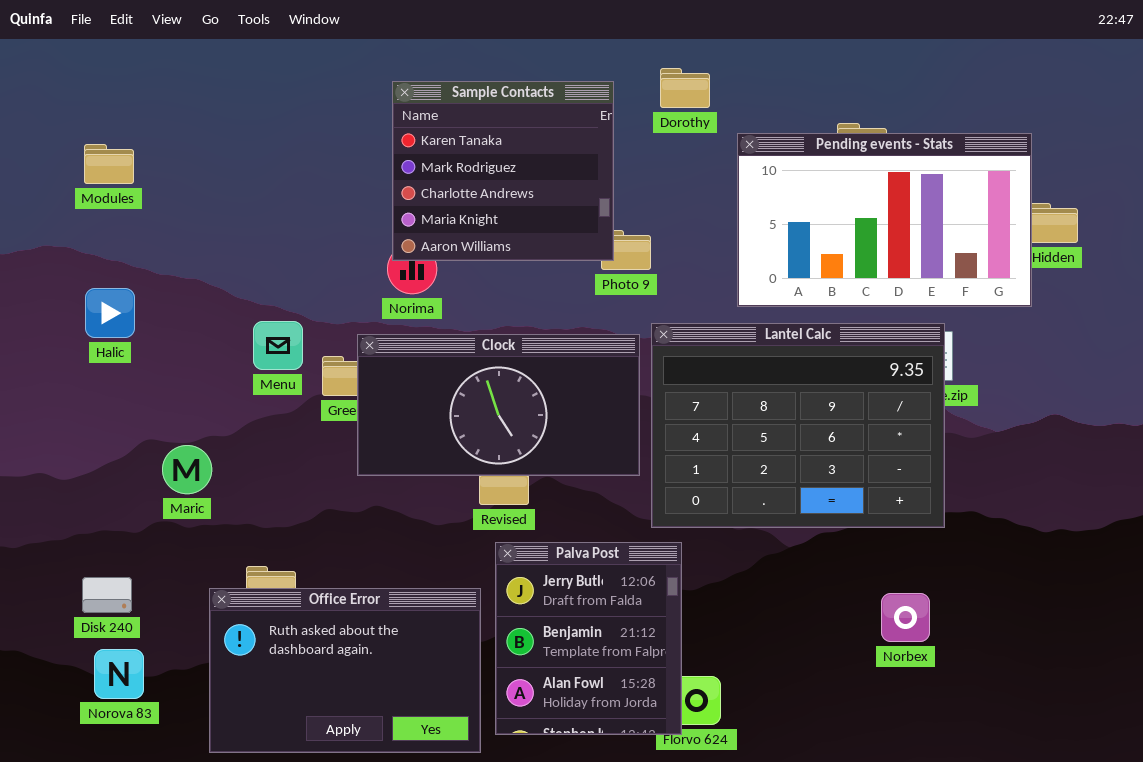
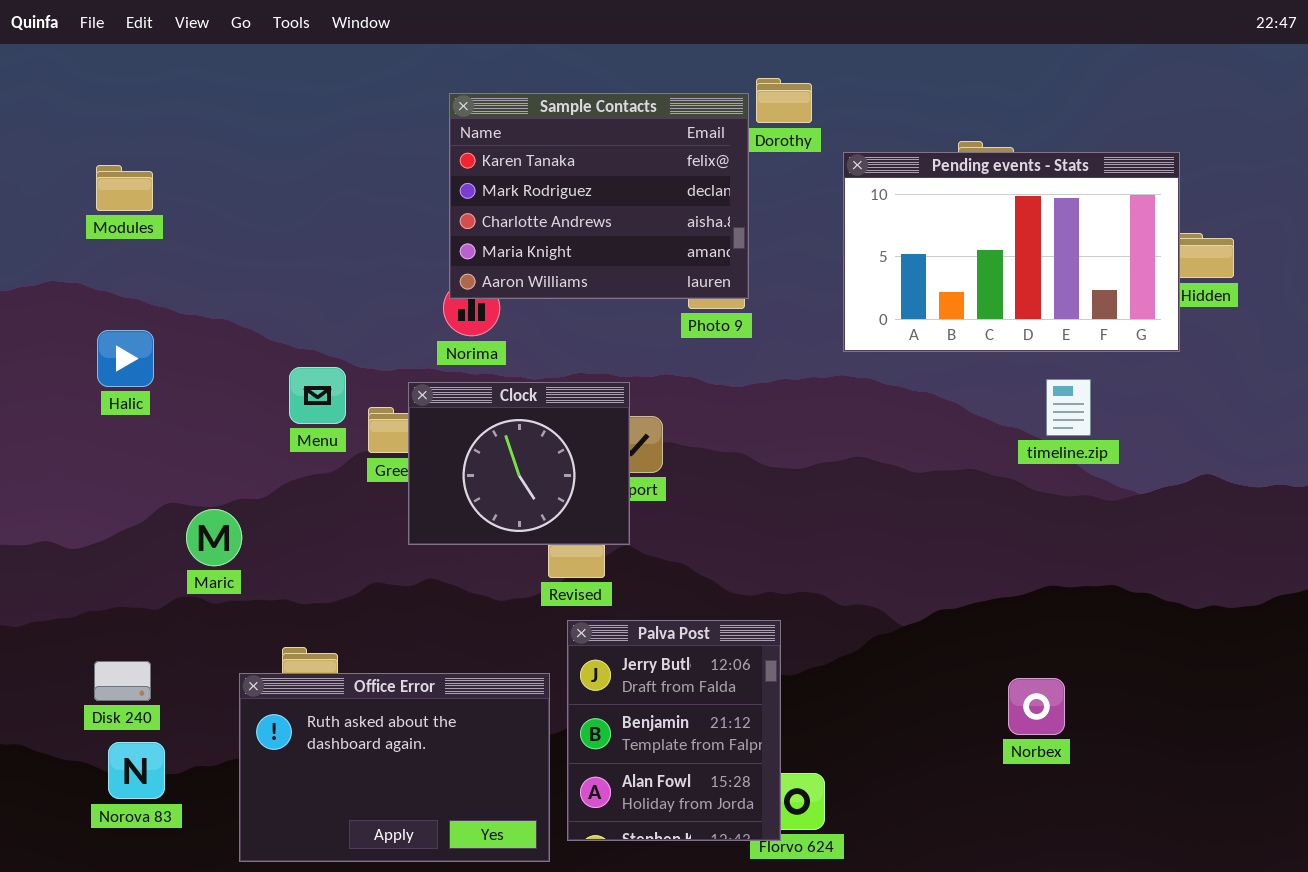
Sample Contacts: [392,81,614,261] -> [449,93,749,299], resized
Lantel Calc: [651,323,945,528] -> none, closed
Clock: [357,334,640,476] -> [408,382,630,545], resized

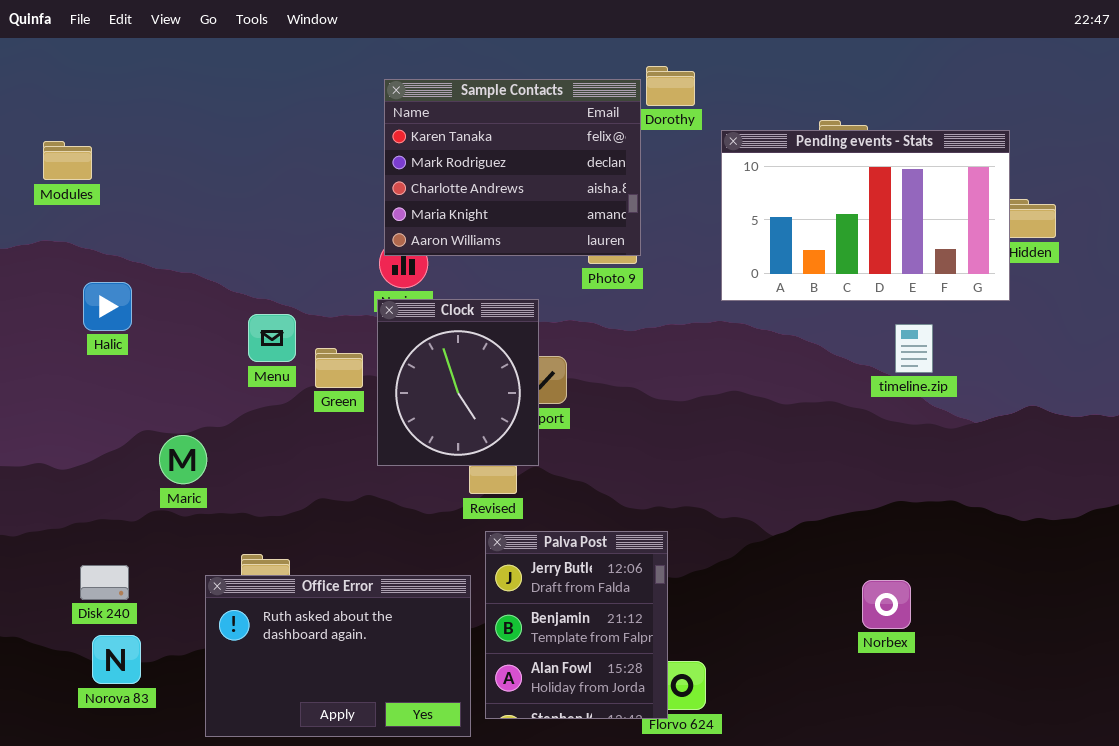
Modules: [96,165,153,211] -> [43,141,92,180], moved
Clock: [408,382,630,545] -> [377,299,539,466], resized

